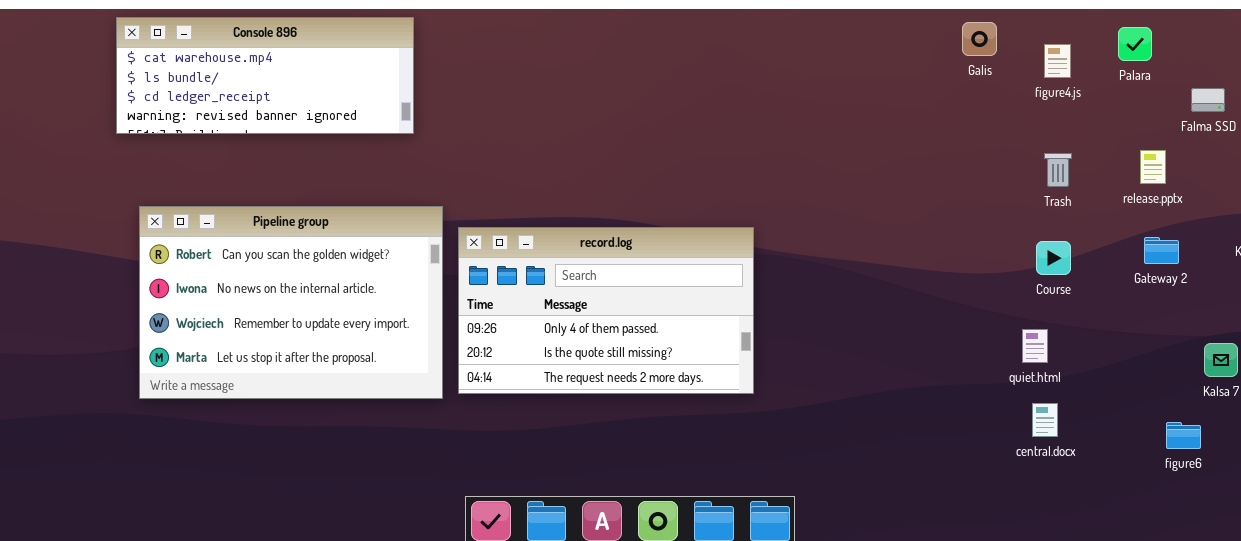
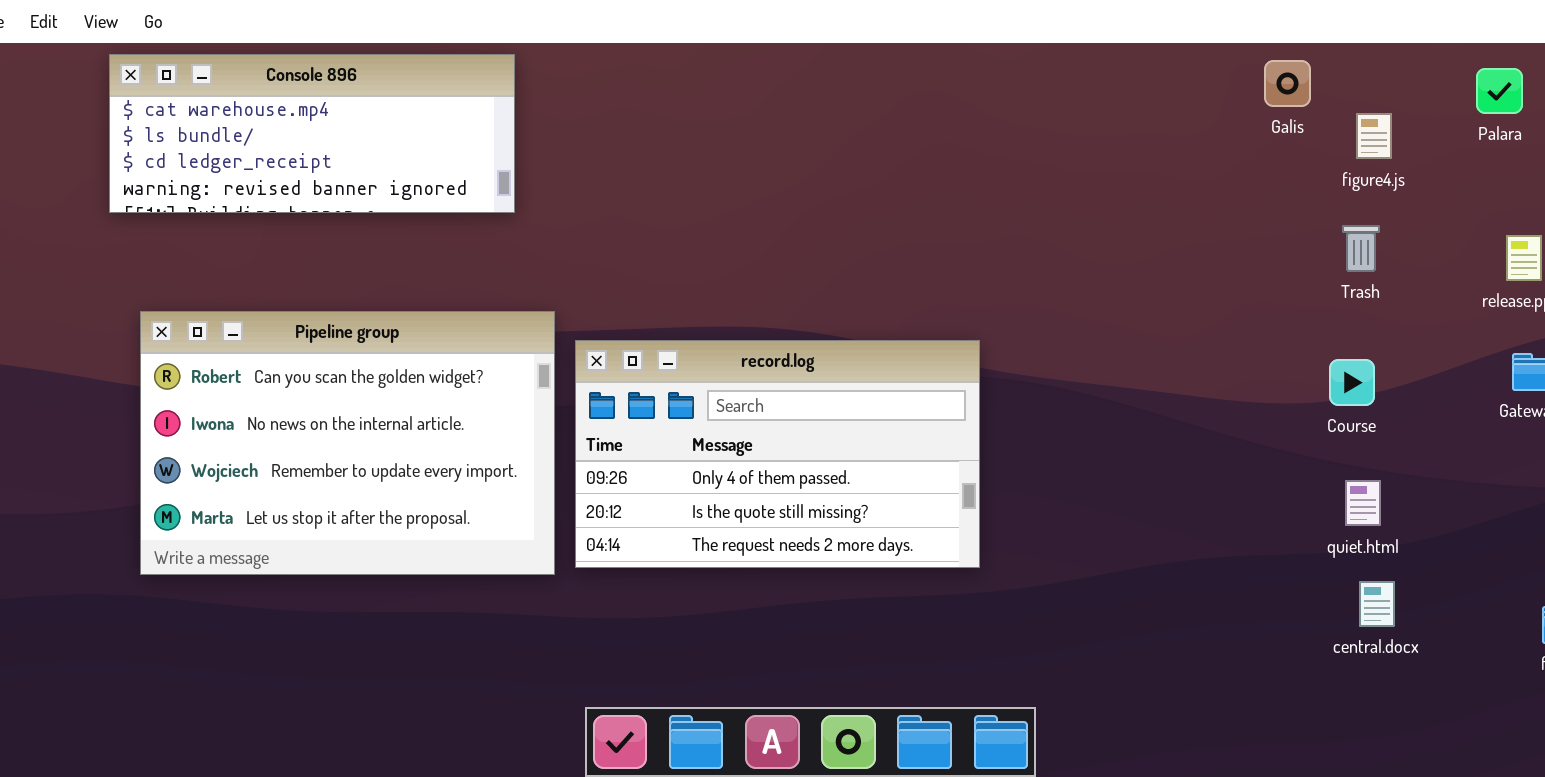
figure4.js: [1044,44,1071,78] -> [1356,113,1392,159], moved
Trash: [1044,153,1072,187] -> [1342,225,1380,272], moved
Course: [1036,241,1071,275] -> [1329,359,1375,406], moved

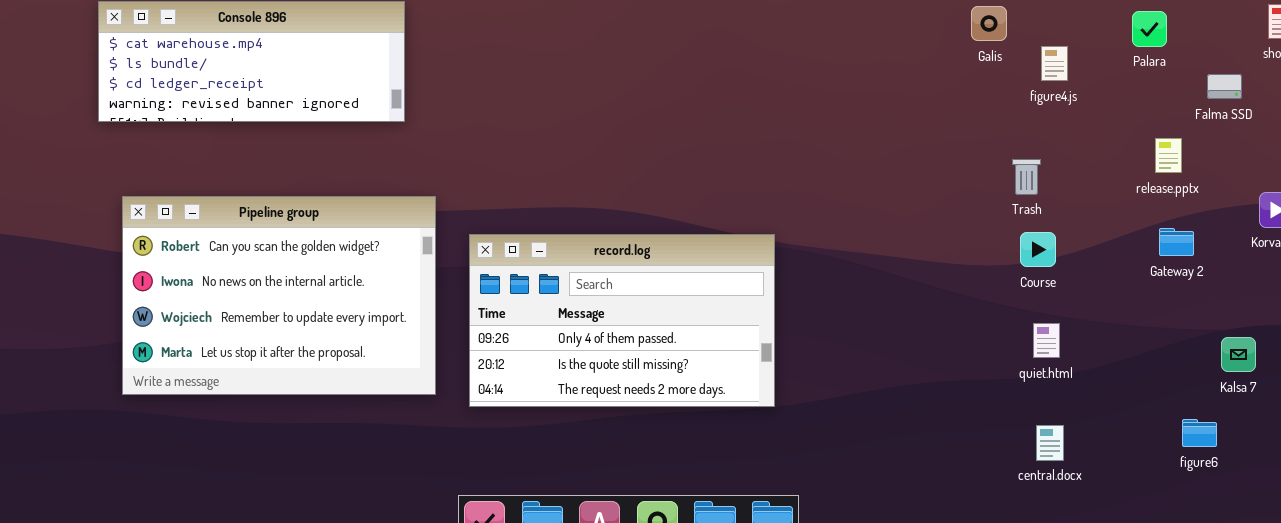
Trash: [1342,225,1380,272] -> [1012,159,1041,195], moved
record.log: [575,340,980,568] -> [469,234,775,407], moved
central.docx: [1359,581,1395,627] -> [1036,425,1064,461], moved

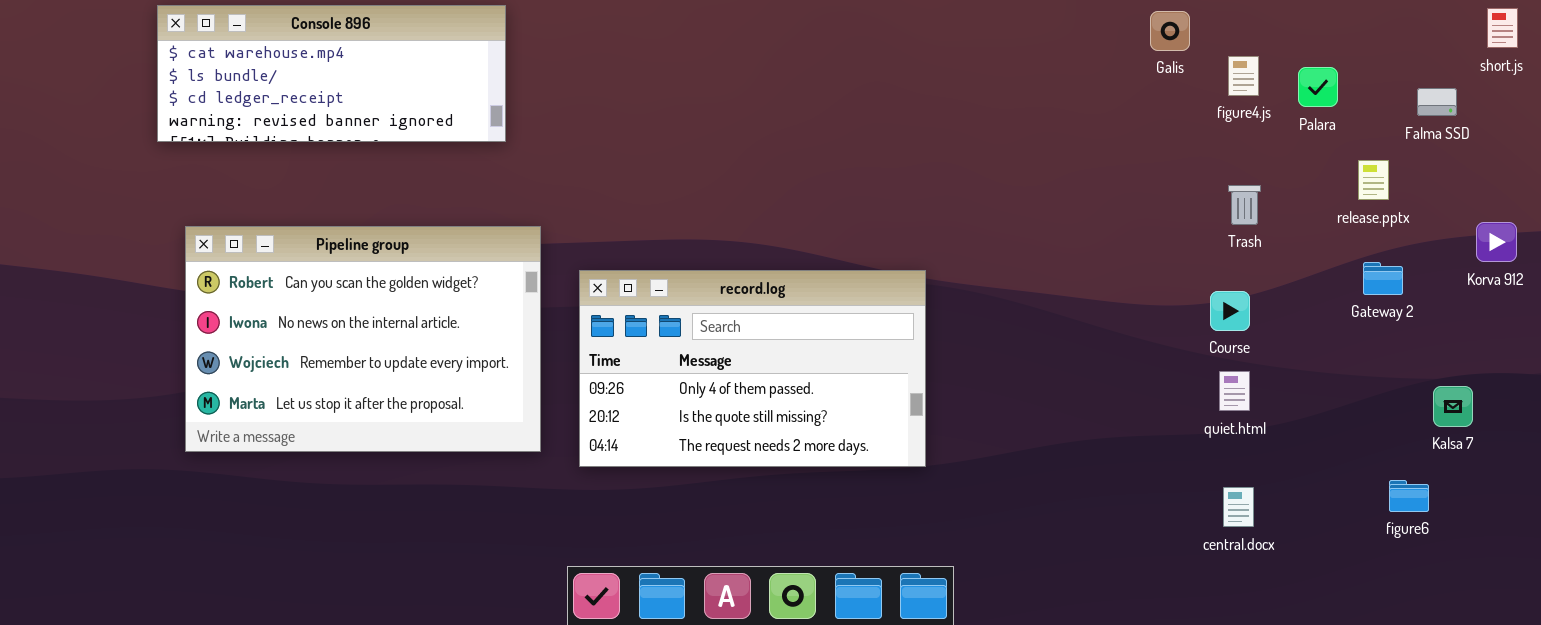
Palara: [1132,11,1167,47] -> [1298,67,1338,107], moved
Trash: [1012,159,1041,195] -> [1228,185,1261,225], moved
Course: [1020,232,1056,267] -> [1210,291,1250,331], moved

